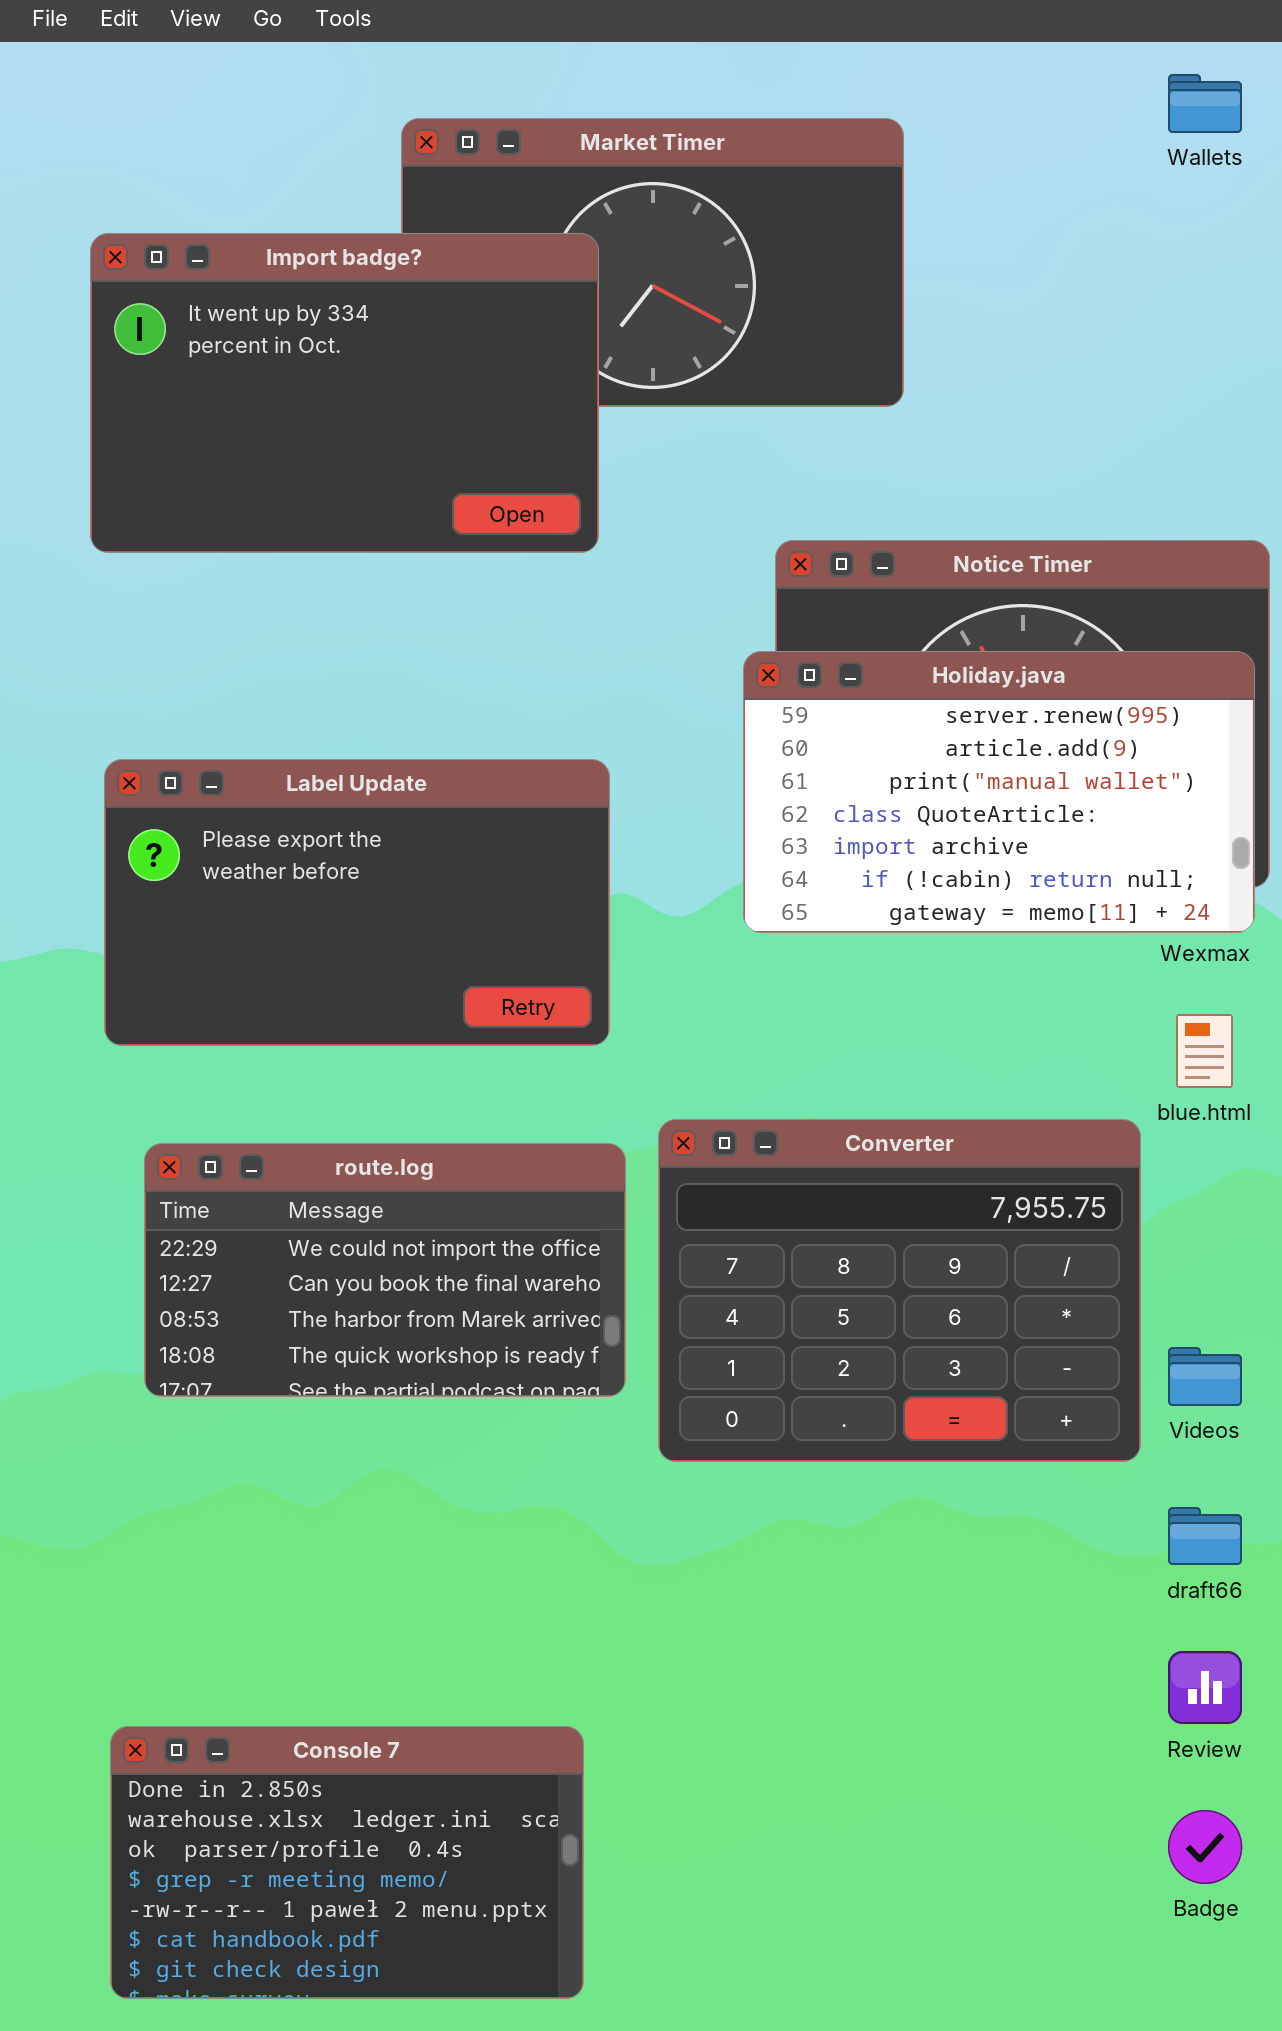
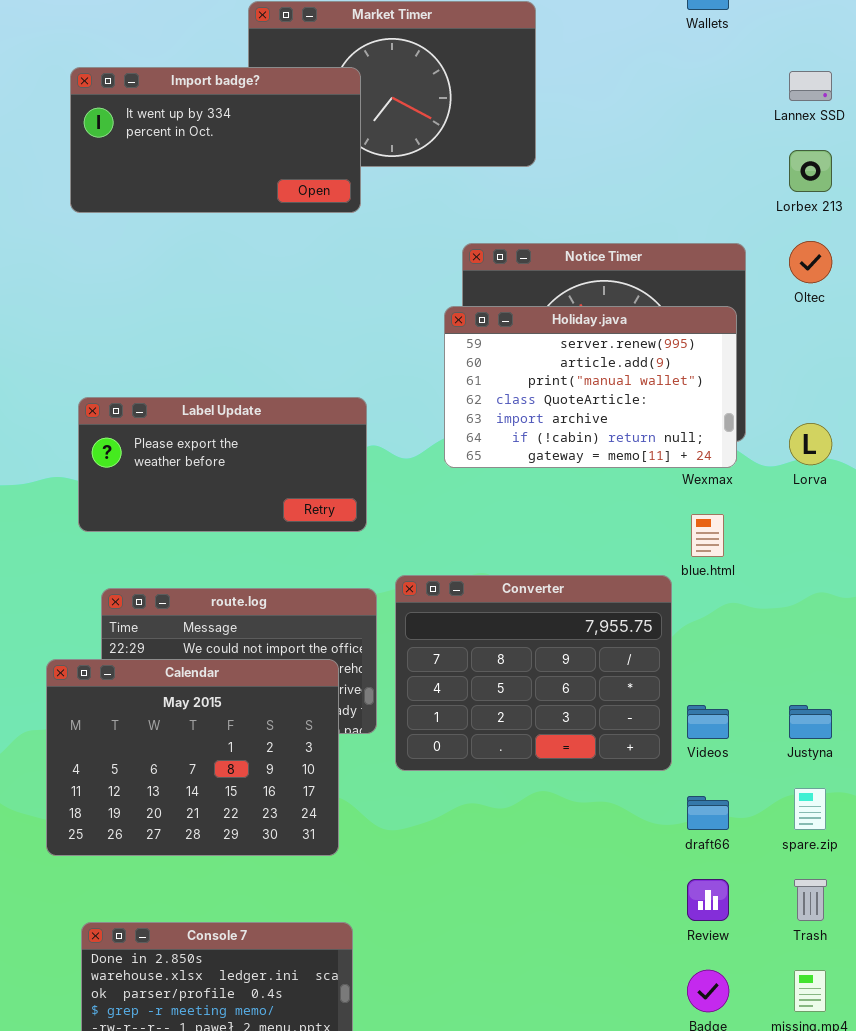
Import badge?: [90,233,599,553] -> [70,67,361,213], resized
Label Update: [104,759,610,1046] -> [78,397,367,532], resized
Calendar: none -> [46,659,339,856], opened

